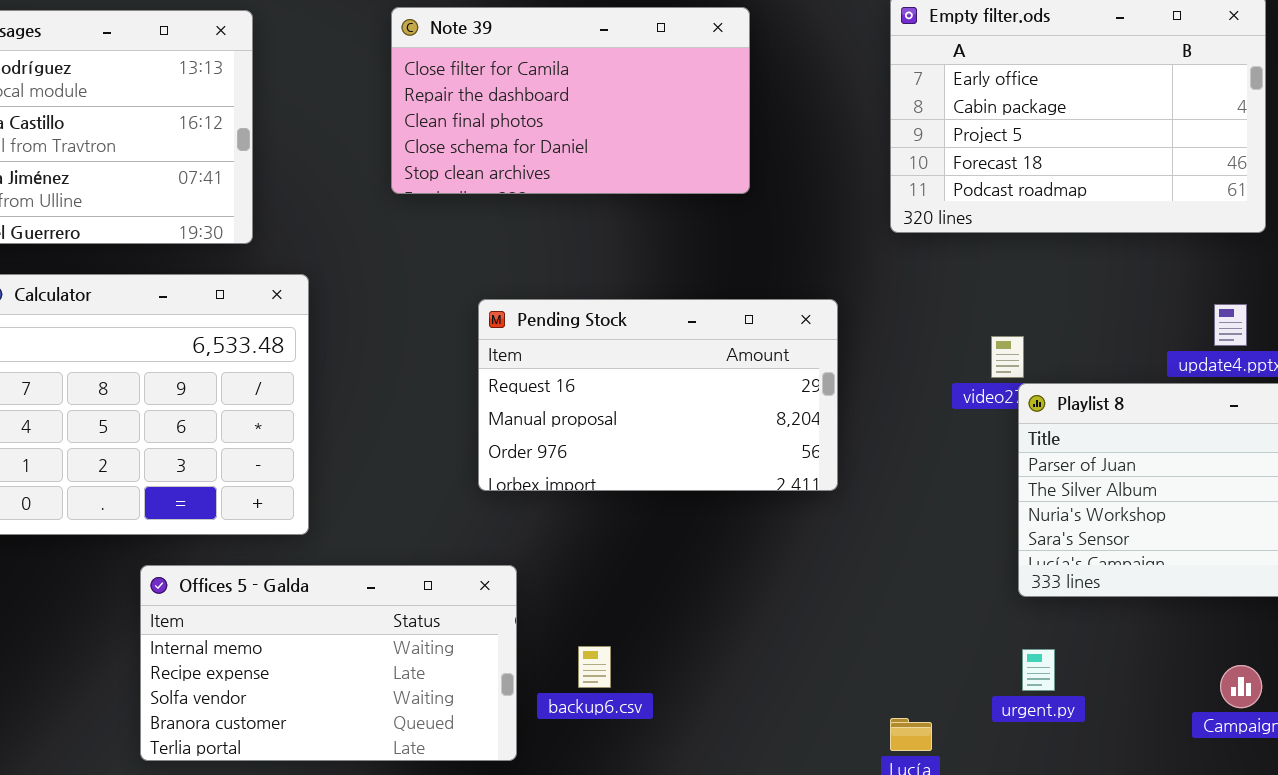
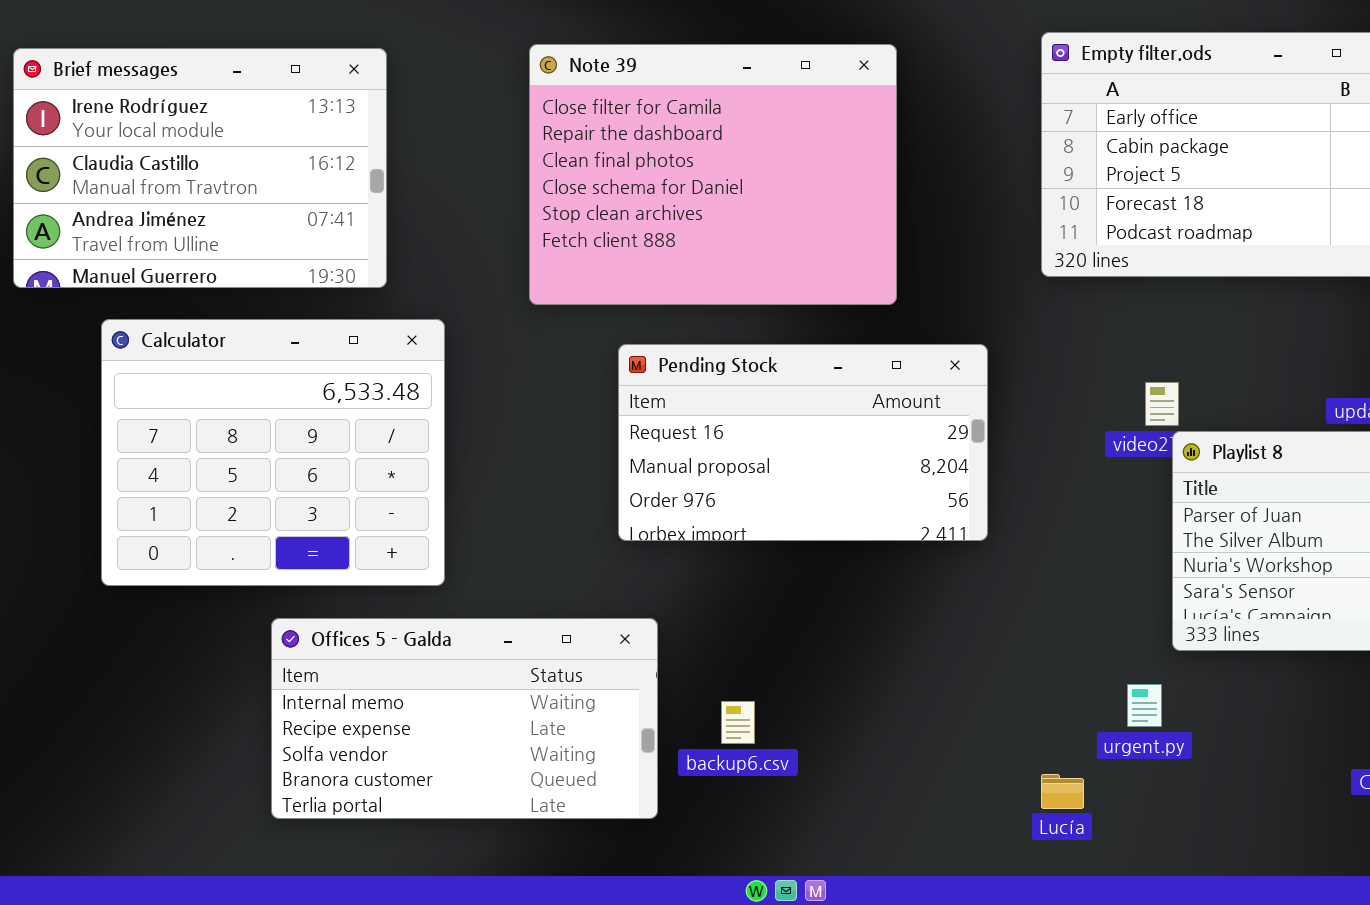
Note 39: [391,7,750,194] -> [529,44,897,305], resized
urgent.py: [1022,649,1055,691] -> [1127,684,1162,727], moved

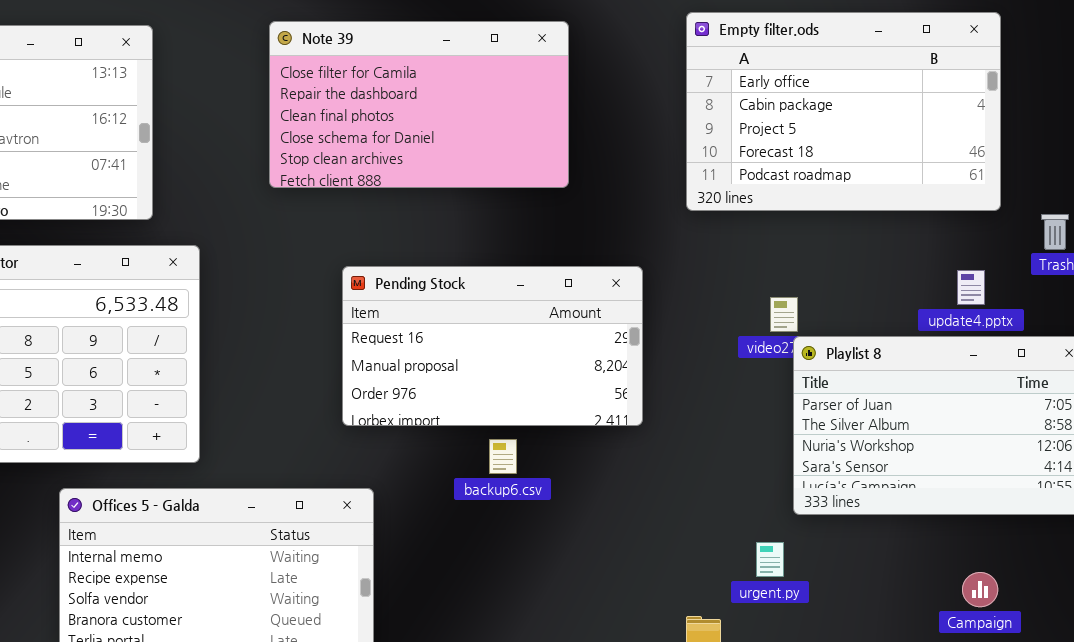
Note 39: [529,44,897,305] -> [269,21,569,188], resized
backup6.csv: [721,701,755,744] -> [489,439,517,474], moved

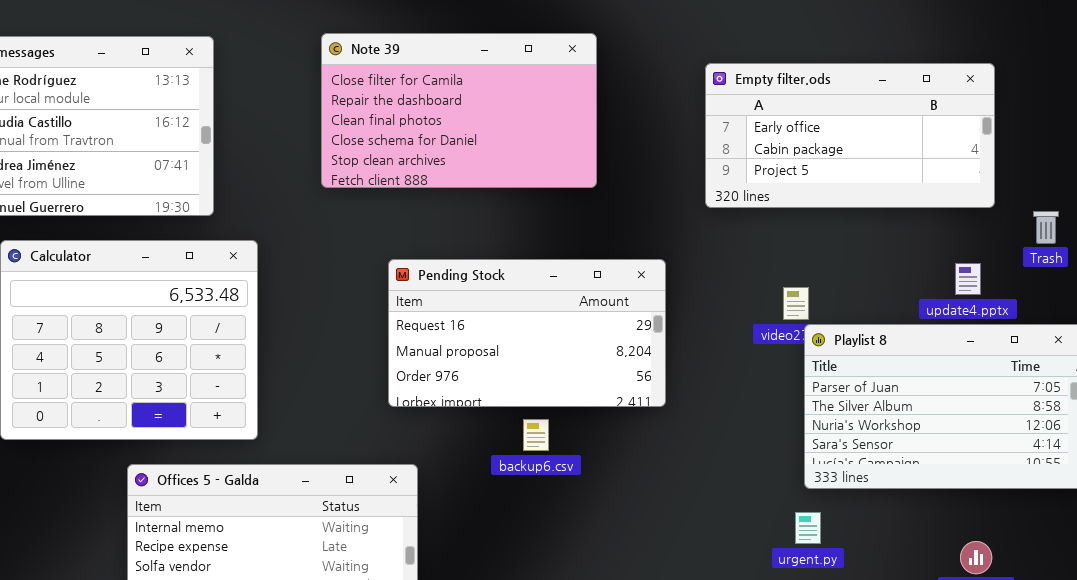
Empty filter.ods: [686,12,1001,211] -> [705,63,995,208], resized
urgent.py: [756,542,784,577] -> [795,512,821,544], moved

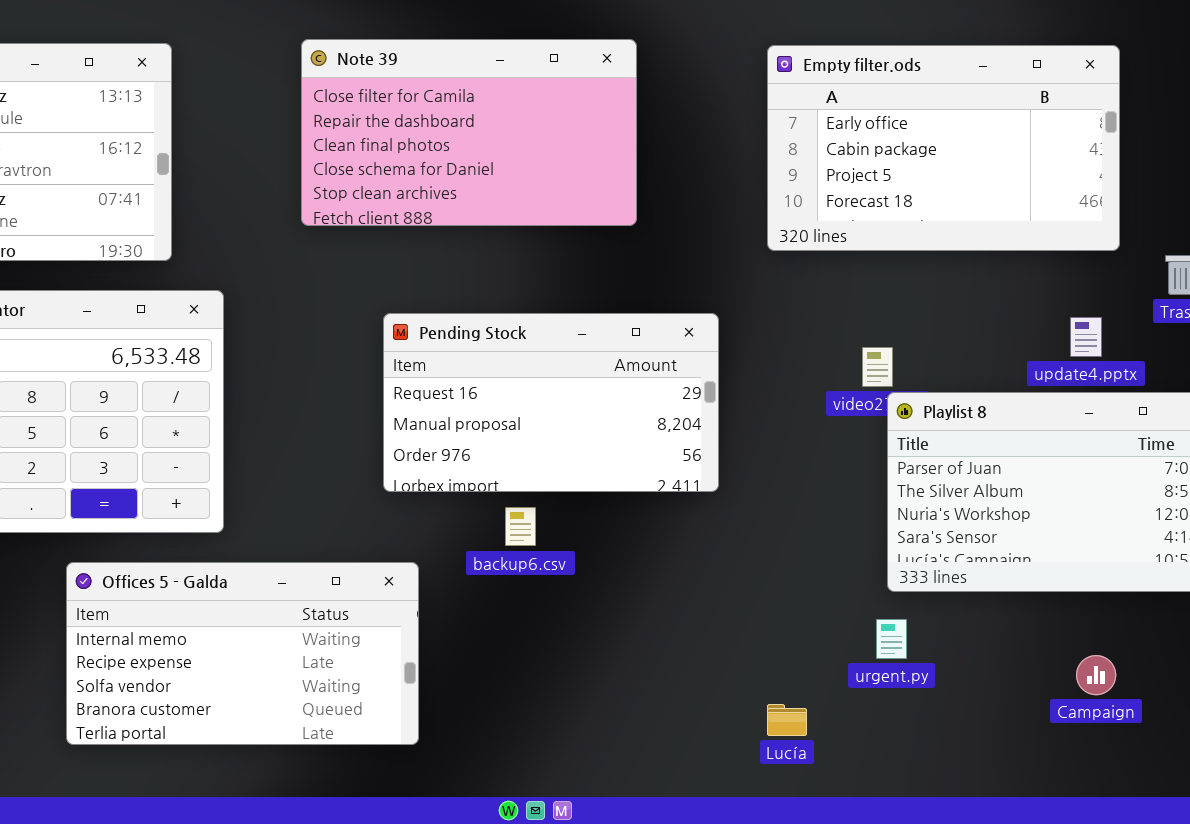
Empty filter.ods: [705,63,995,208] -> [767,45,1120,251], resized
backup6.csv: [523,419,549,451] -> [505,507,536,546], moved

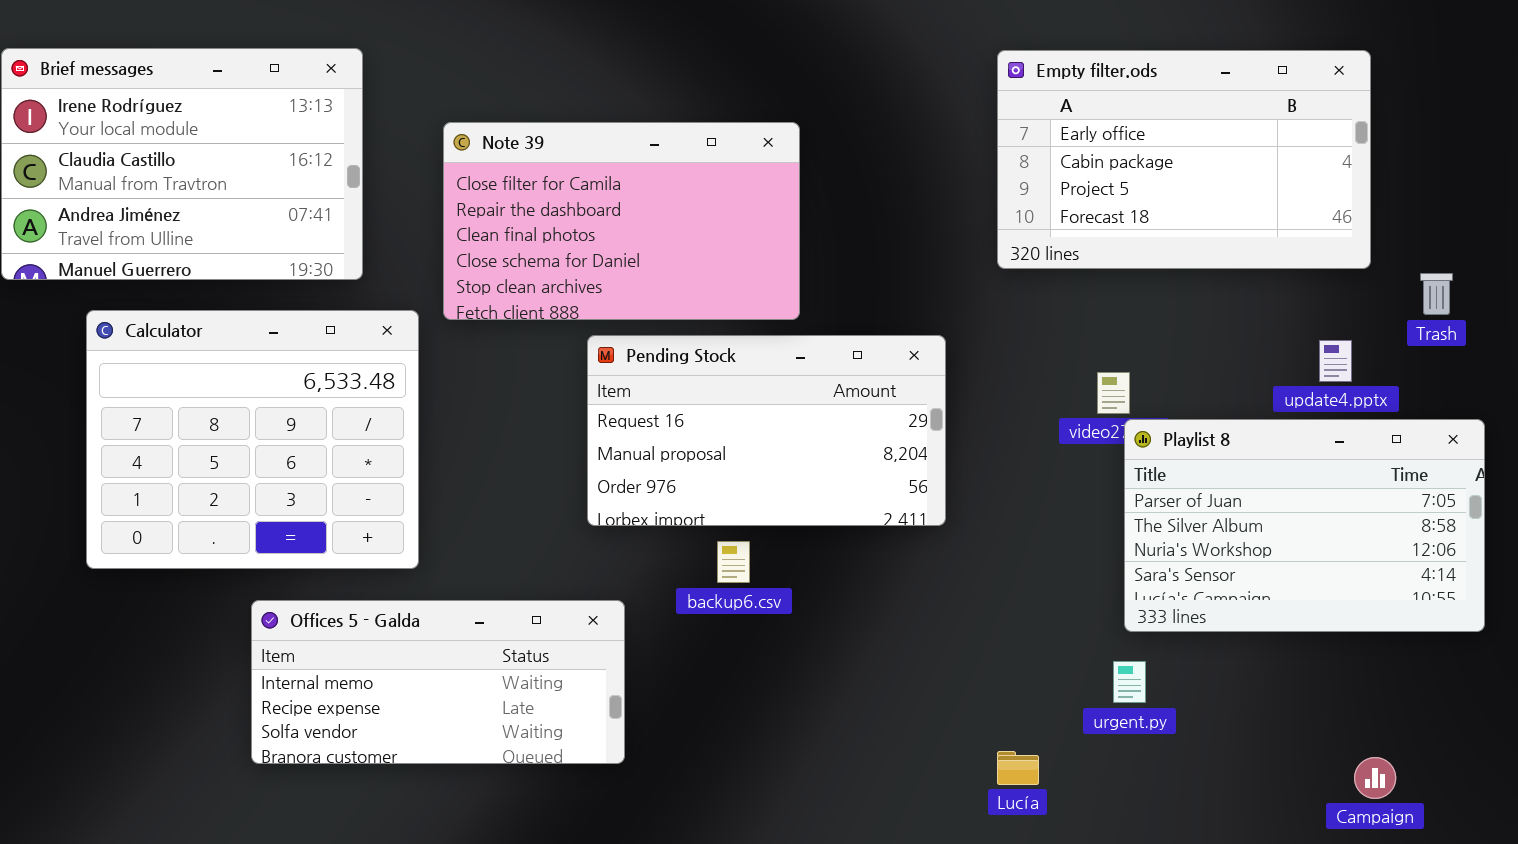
Note 39: [301,39,637,226] -> [443,122,800,320], moved
Offices 5 - Galda: [66,562,419,745] -> [251,600,625,764], resized
Campaign: [1076,655,1116,695] -> [1354,757,1396,799], moved

